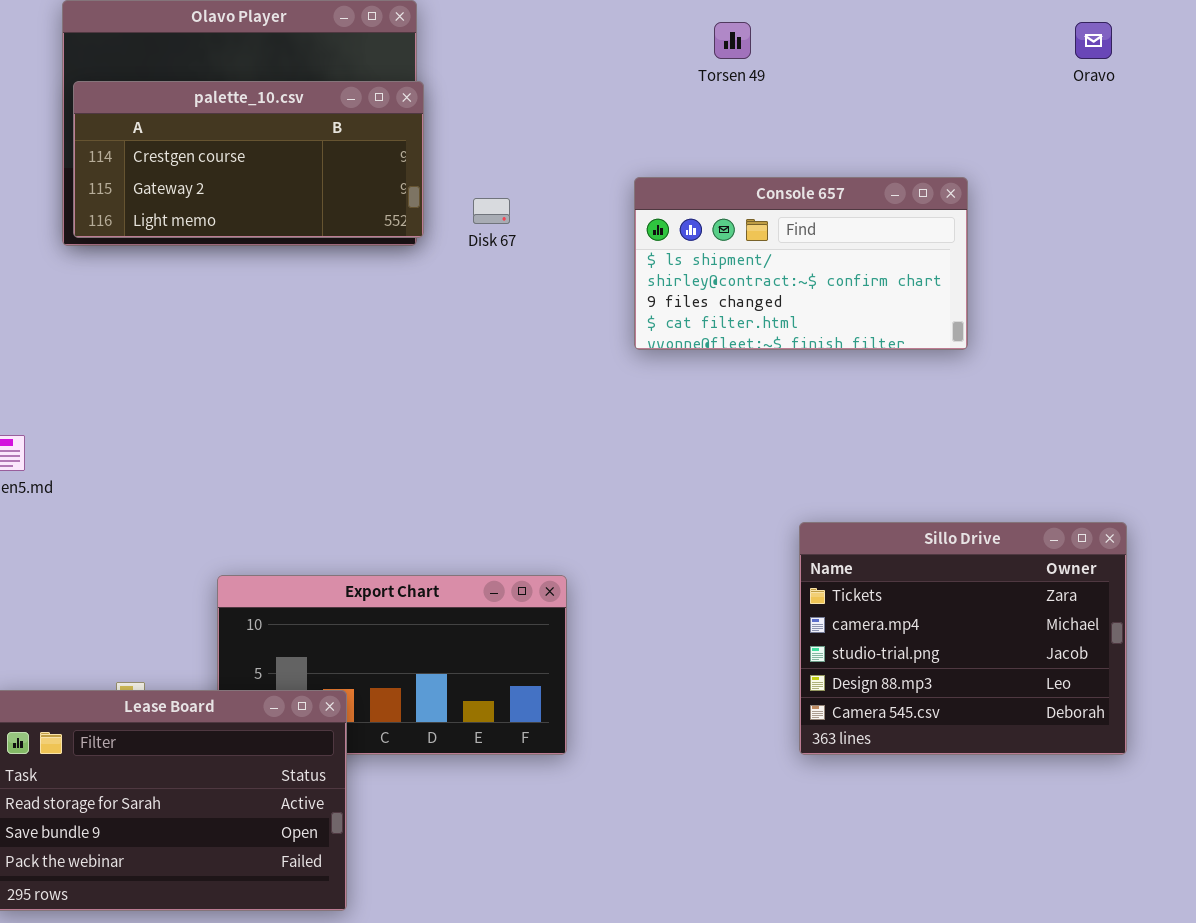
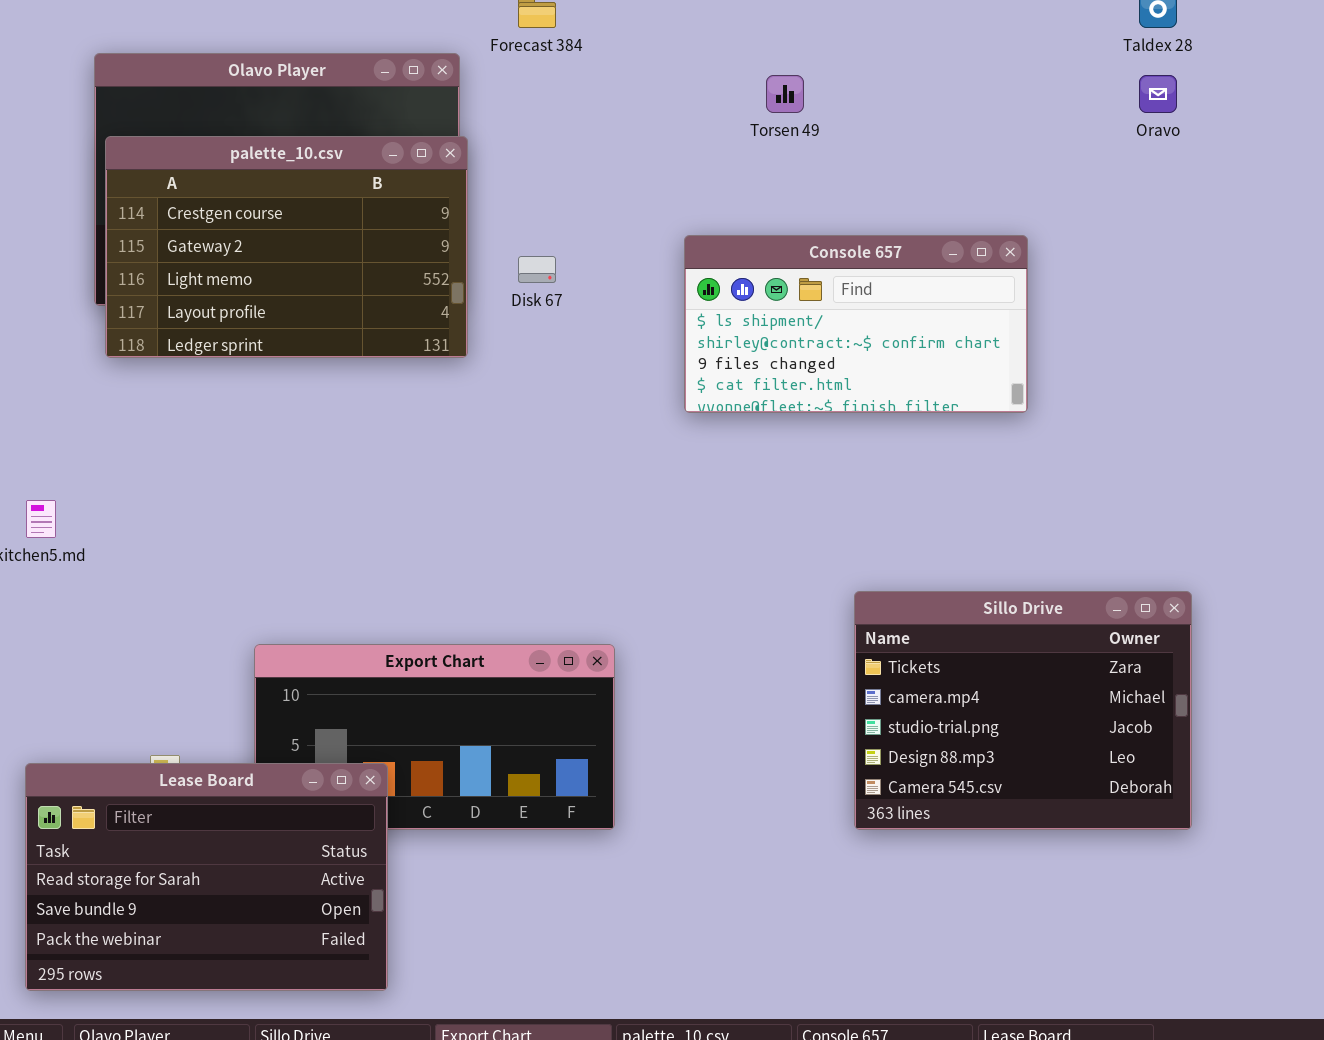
palette_10.csv: [73,81,424,238] -> [105,136,468,358], resized

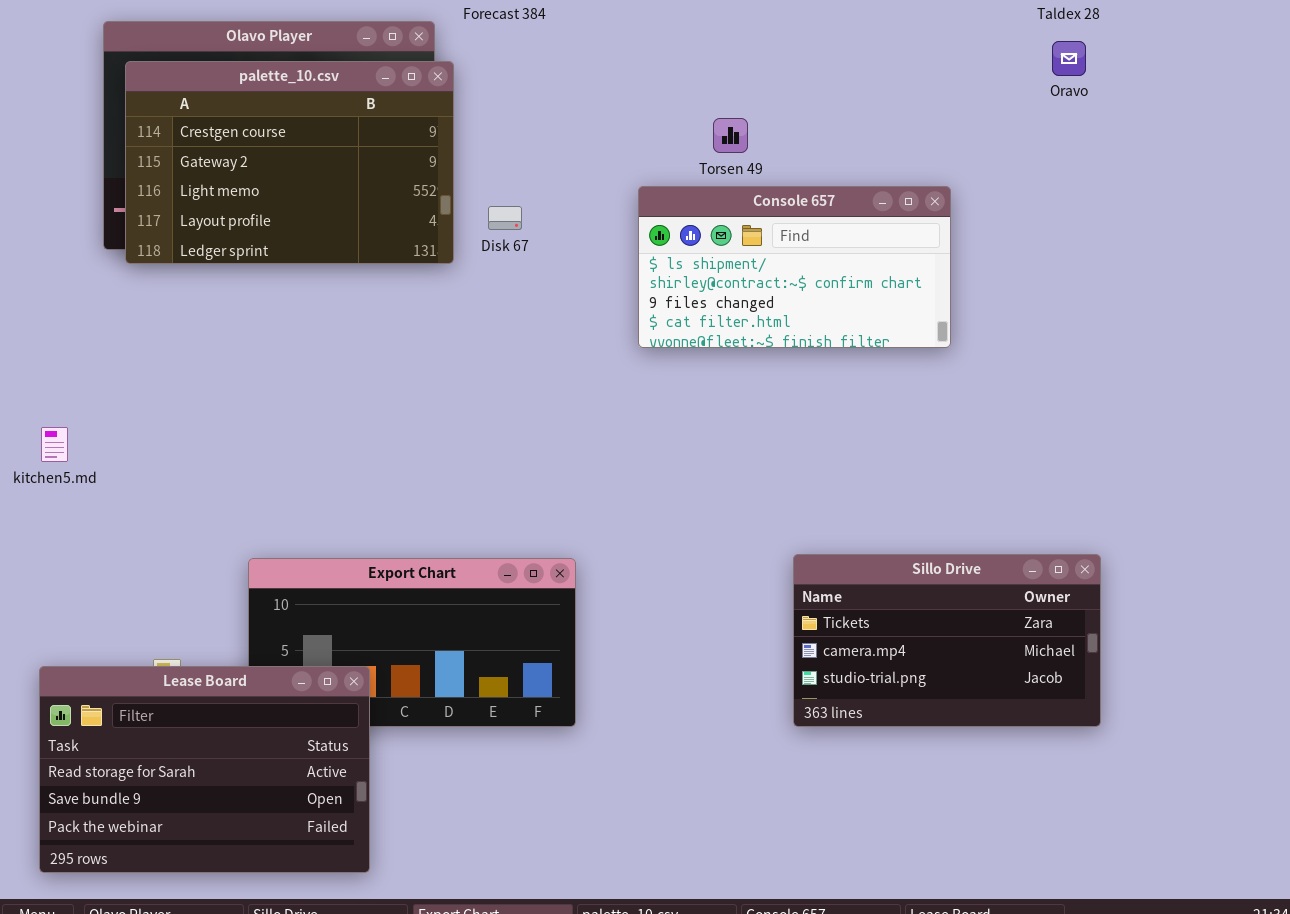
Torsen 49: [766,75,804,113] -> [713,118,748,153], moved
palette_10.csv: [105,136,468,358] -> [125,61,454,264], moved
Sillo Drive: [854,591,1192,830] -> [793,554,1101,727], resized

